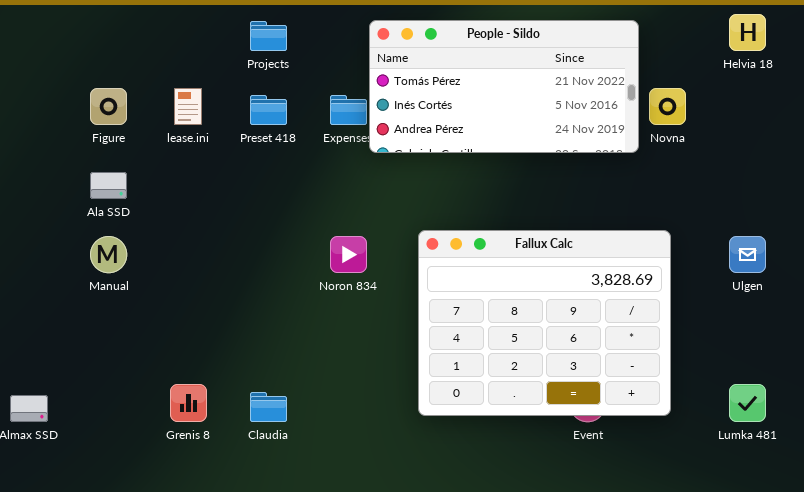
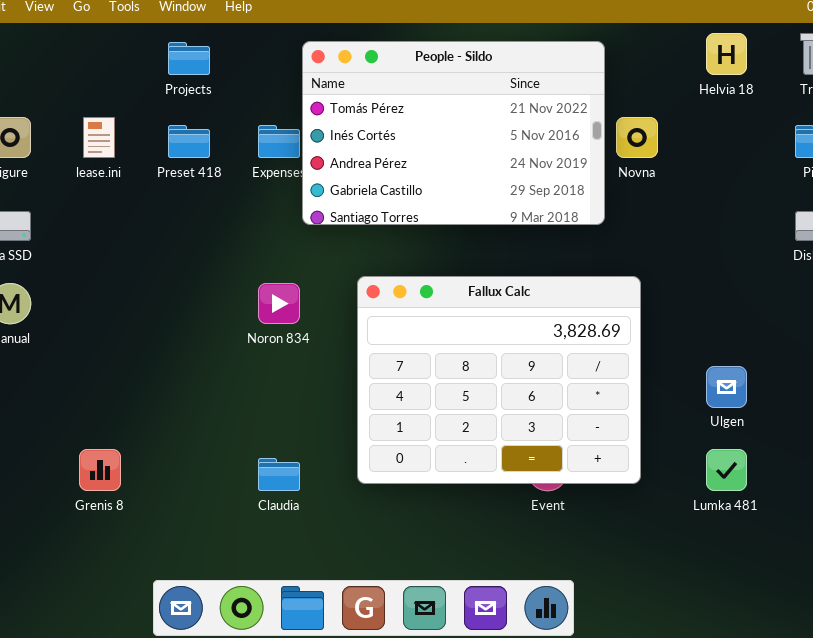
People - Sildo: [369,20,639,153] -> [302,41,605,225], resized
Ulgen: [729,236,766,273] -> [706,366,747,408], moved
Claudia: [250,392,287,422] -> [258,458,300,491], moved

